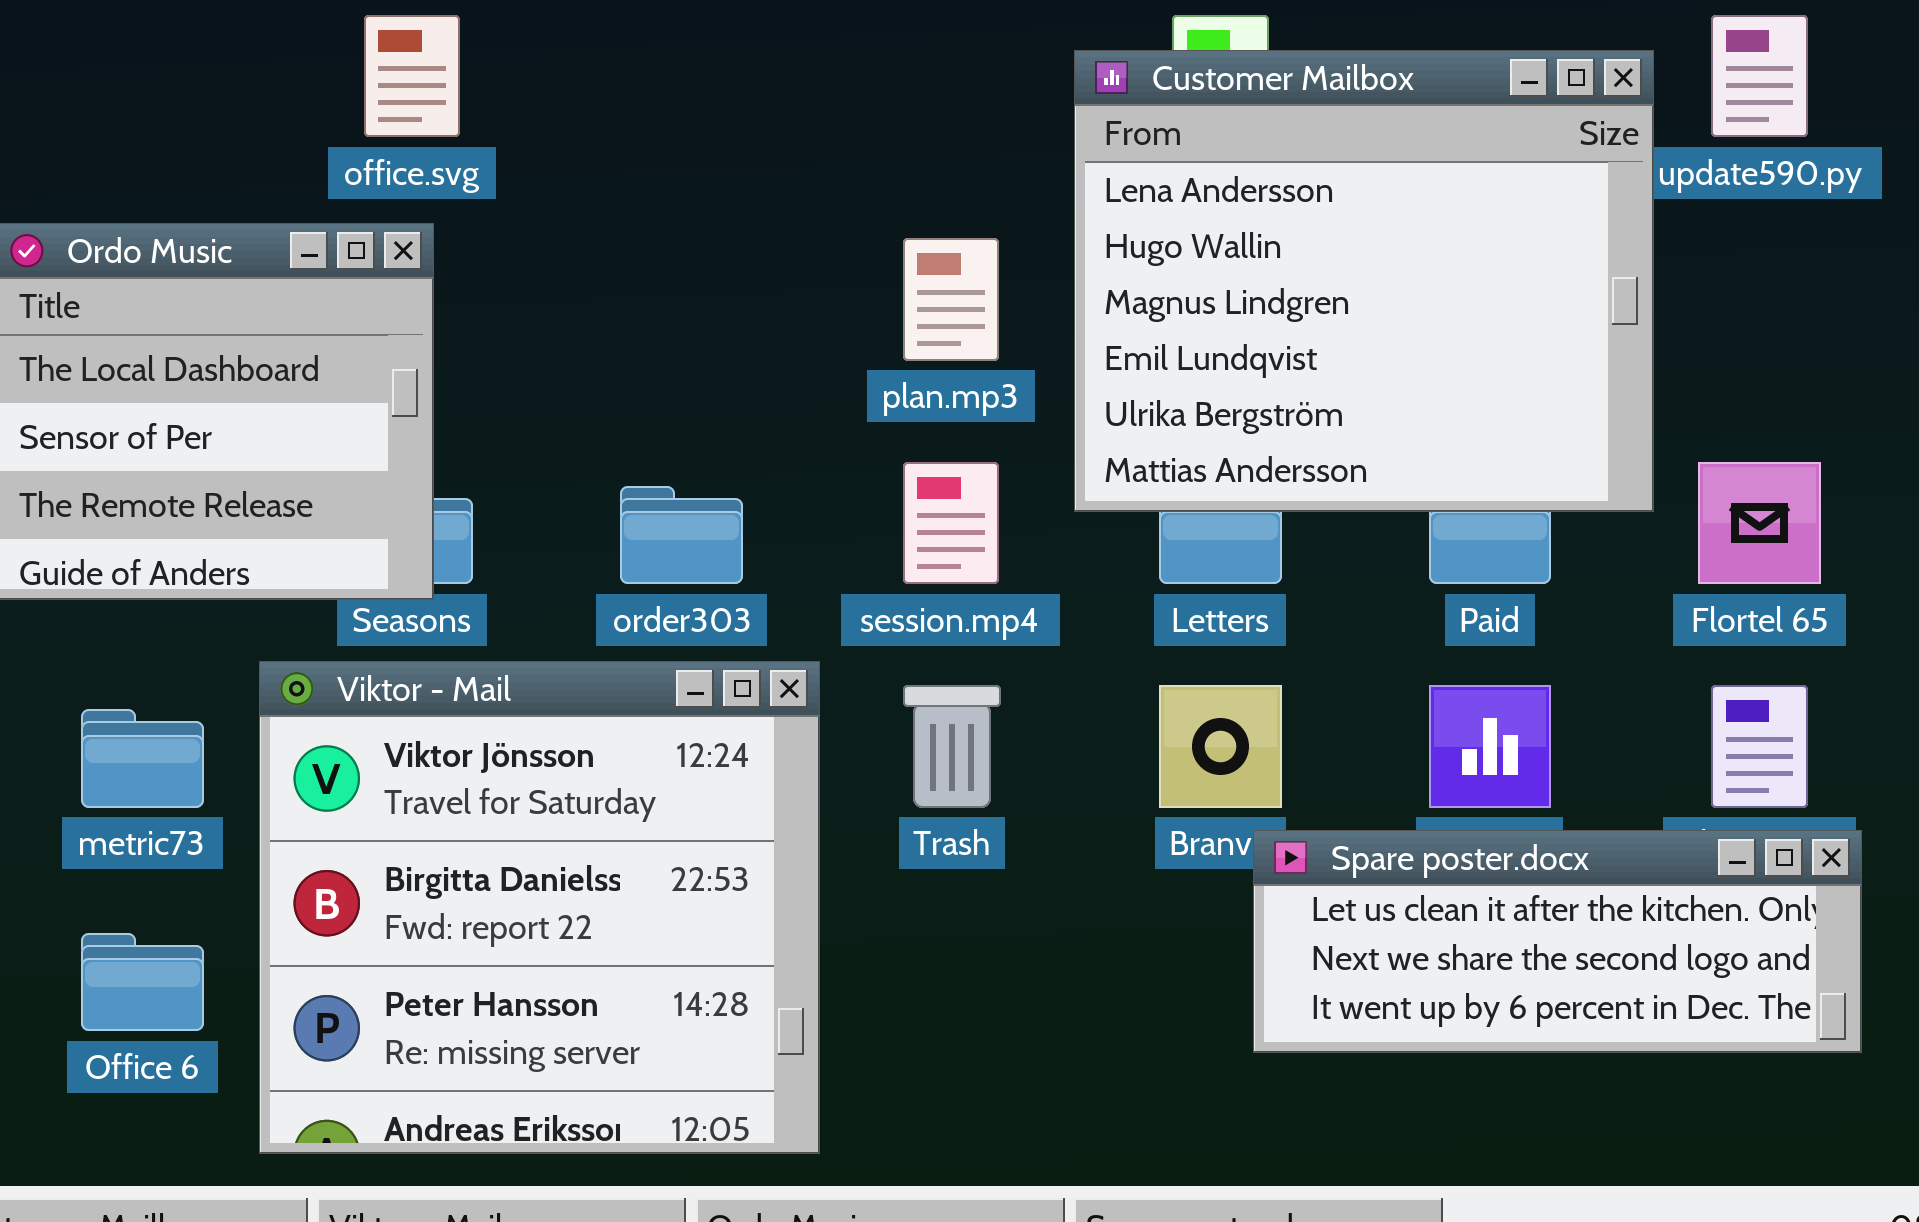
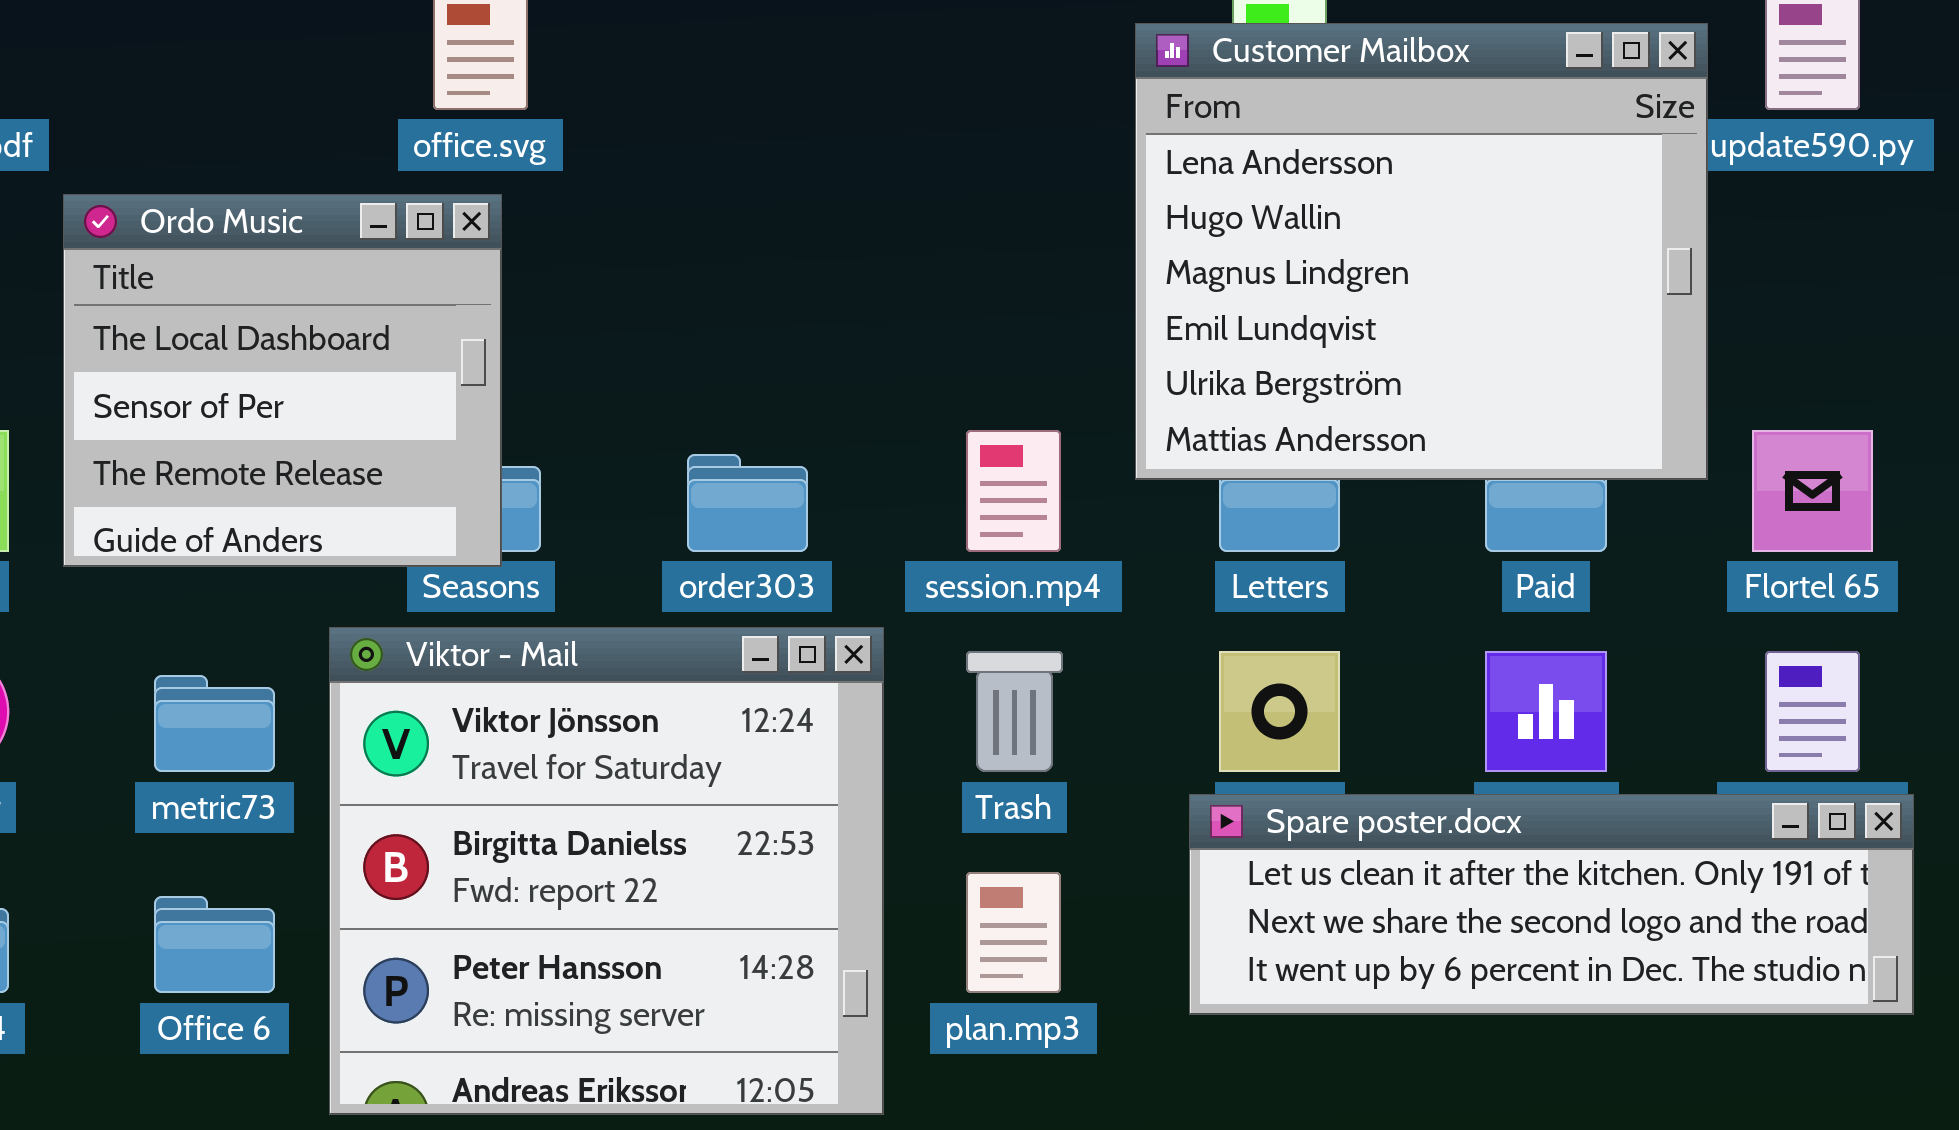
plan.mp3: [903,238,999,361] -> [966,872,1061,993], moved
Spare poster.docx: [1253,830,1862,1053] -> [1189,794,1914,1015], resized

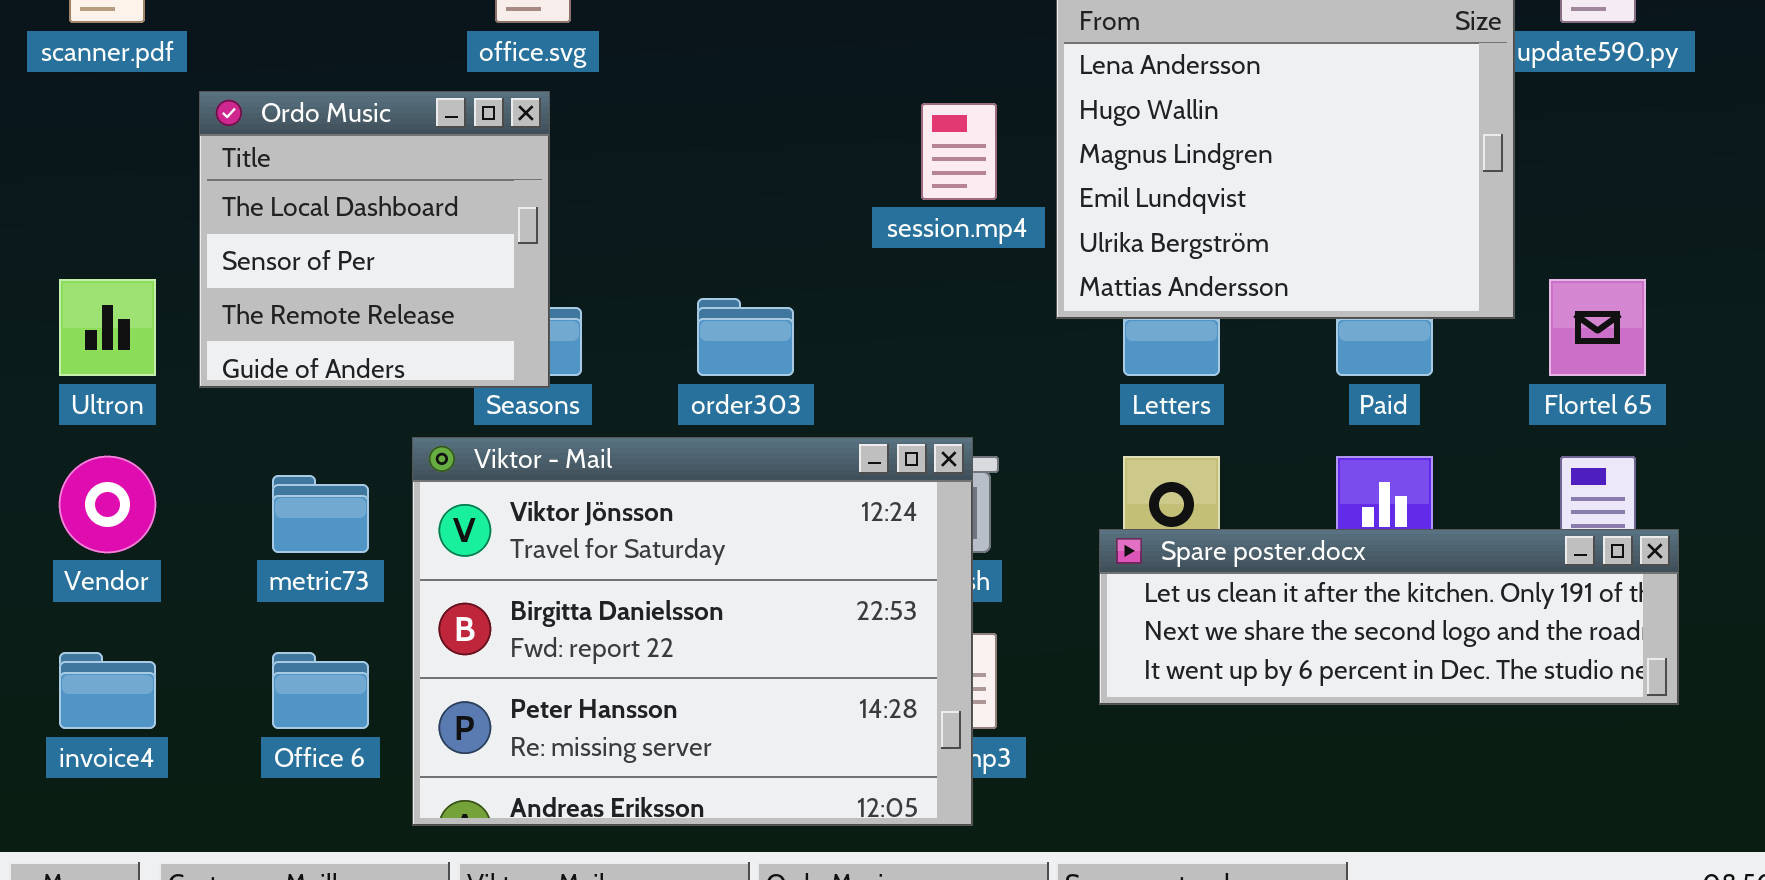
session.mp4: [966,430,1061,552] -> [921,103,997,200], moved
Viktor - Mail: [329,627,884,1115] -> [412,437,973,826], resized
Spare poster.docx: [1189,794,1914,1015] -> [1099,529,1679,705], moved

